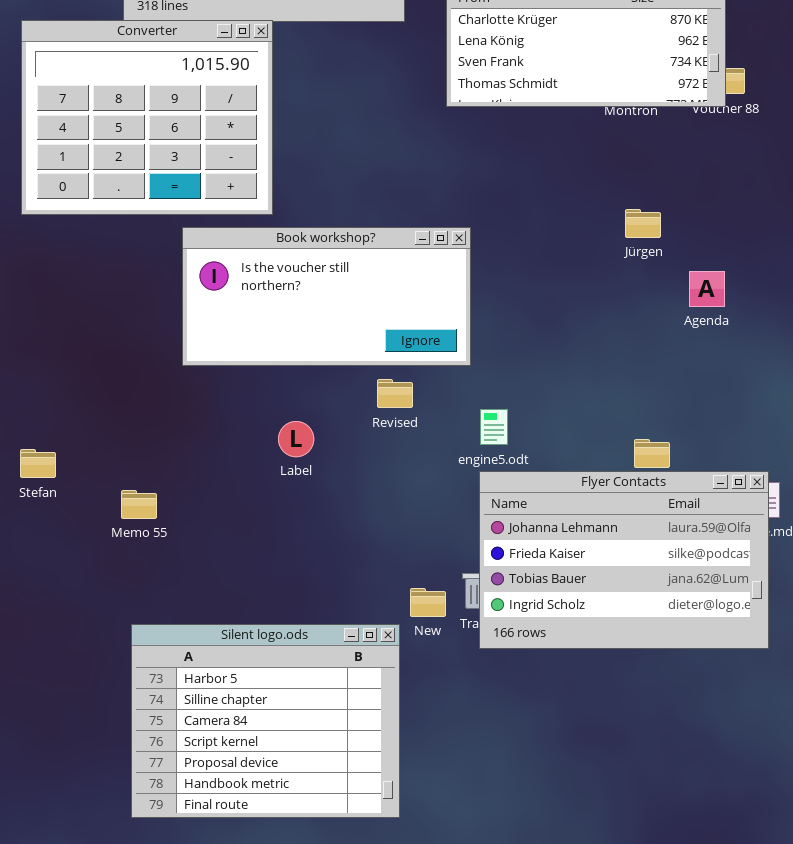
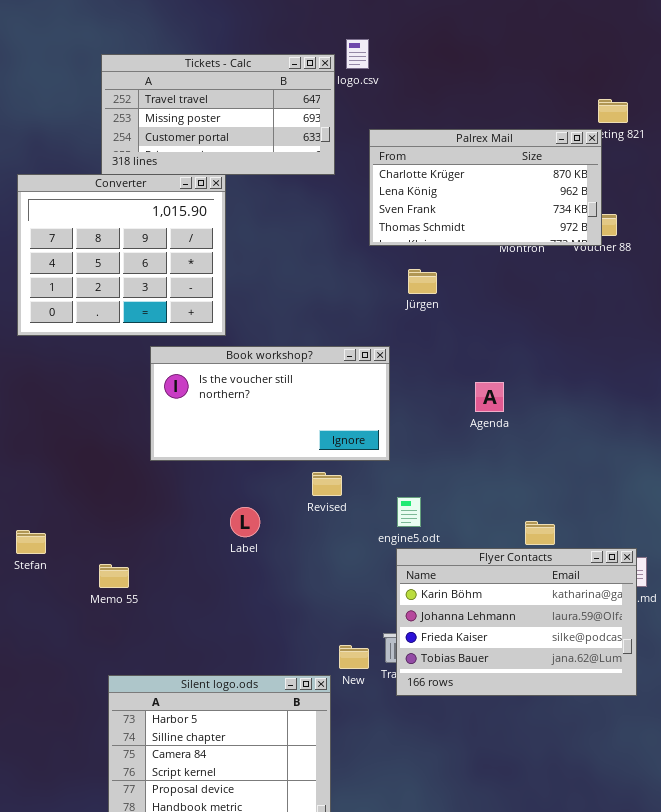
Jürgen: [625,209,661,238] -> [408,269,437,294], moved
Agenda: [689,271,725,307] -> [475,382,504,412], moved
Flyer Contacts: [479,471,769,649] -> [396,548,637,696], scrolled up 1 row

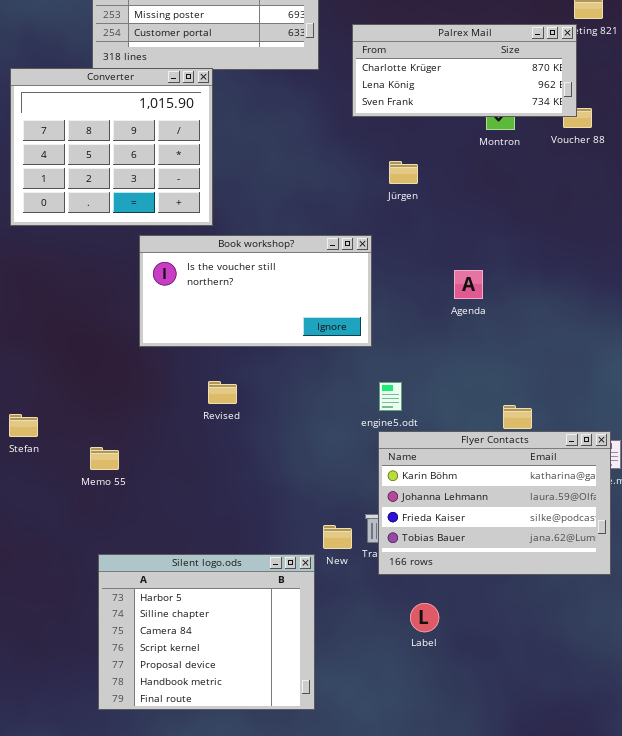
Palrex Mail: [369,129,602,246] -> [352,24,577,117], resized
Revised: [312,472,342,496] -> [208,381,237,404], moved
Label: [230,507,260,537] -> [410,603,439,632], moved

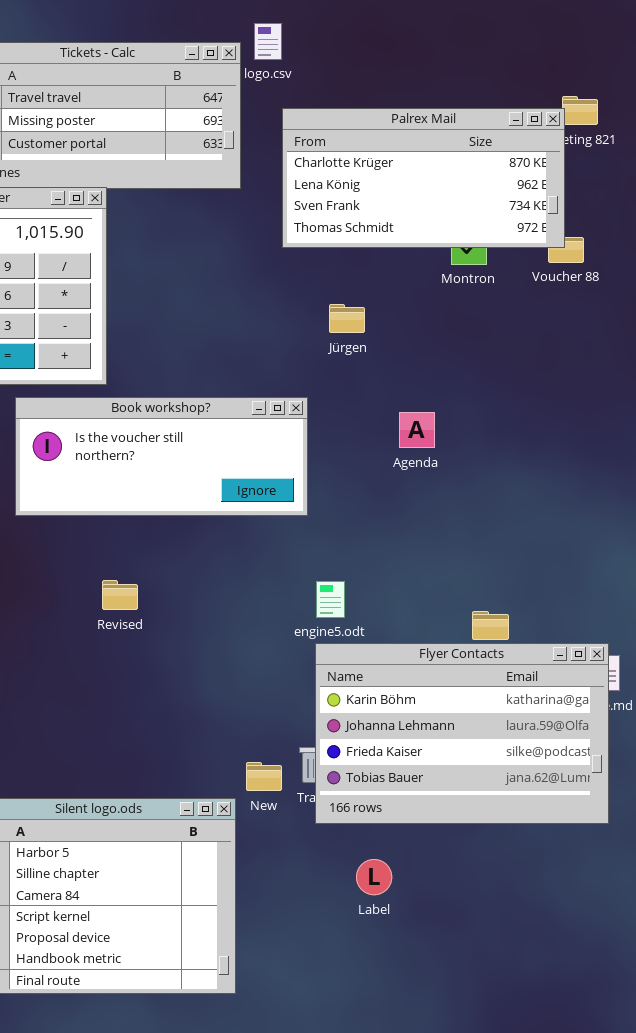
Palrex Mail: [352,24,577,117] -> [282,108,565,248], resized
Book workshop?: [139,235,372,347] -> [15,397,308,516], resized
Agenda: [454,270,483,299] -> [399,412,435,448], moved

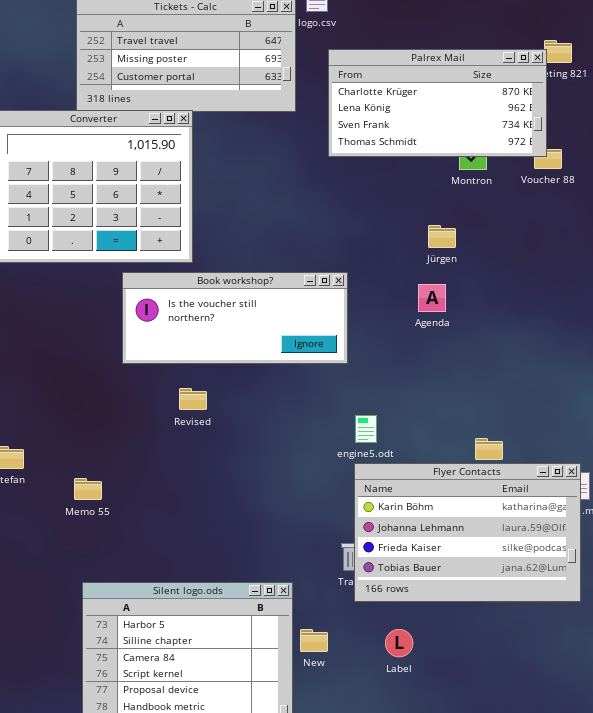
Jürgen: [329,304,365,333] -> [428,225,456,248], moved
Revised: [102,580,138,610] -> [179,388,207,410], moved
New: [246,762,282,791] -> [300,629,328,652], moved

